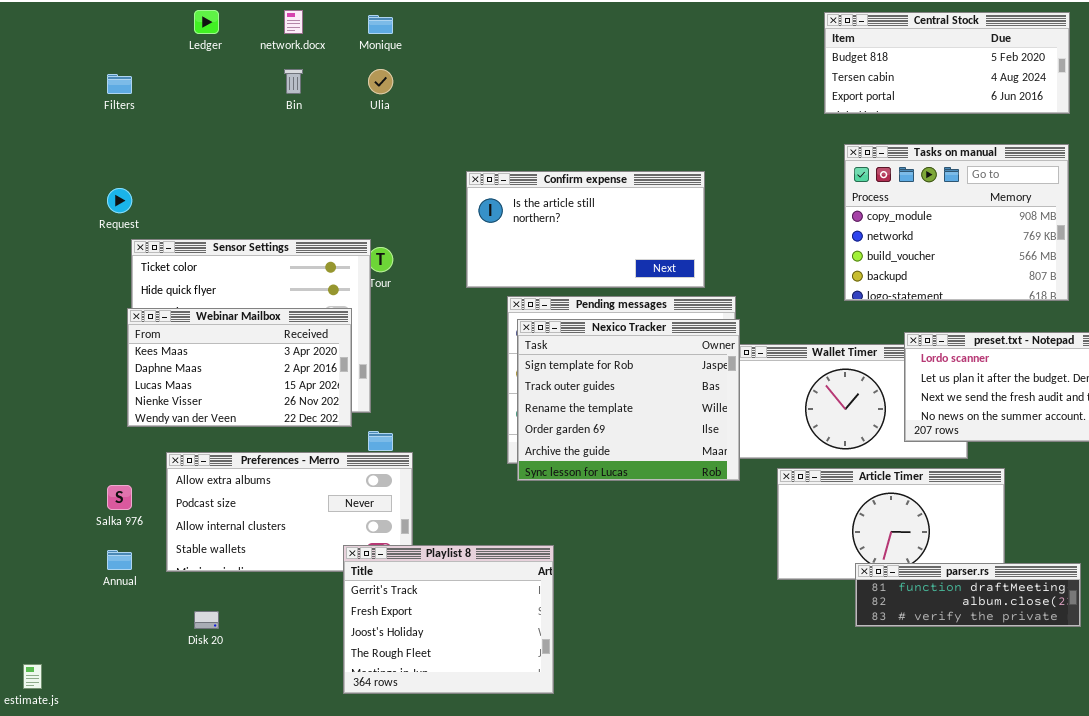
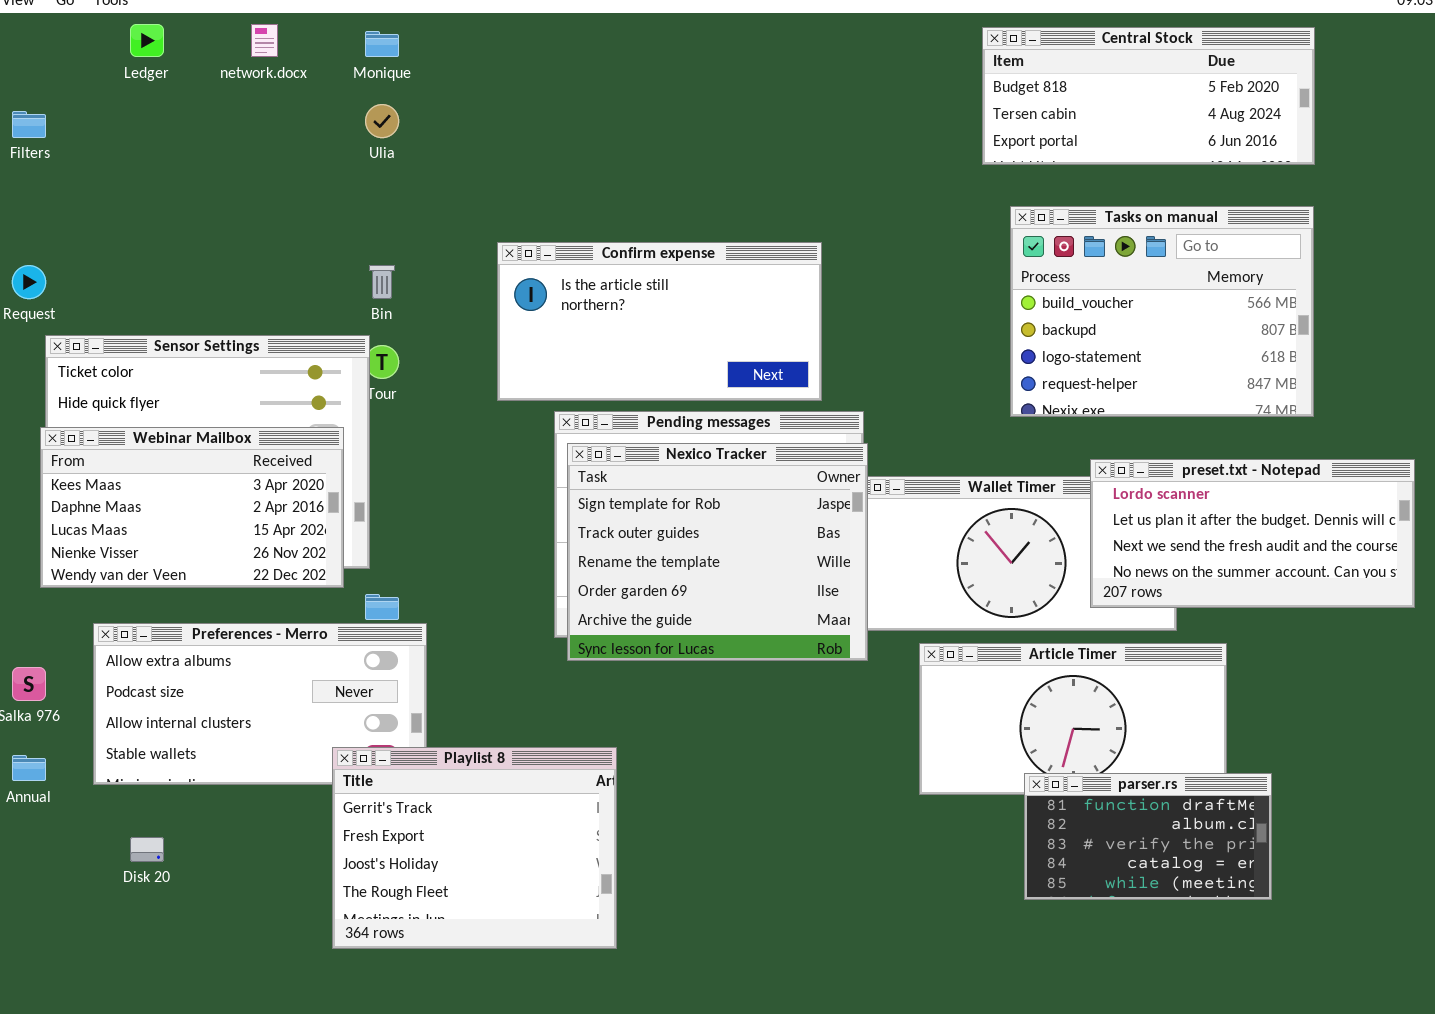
Bin: [284,69,303,94] -> [369,265,395,299], moved
Tasks on manual: [844,144,1069,301] -> [1010,206,1314,417], scrolled down 2 rows
parser.rs: [855,563,1081,627] -> [1024,773,1272,900], resized

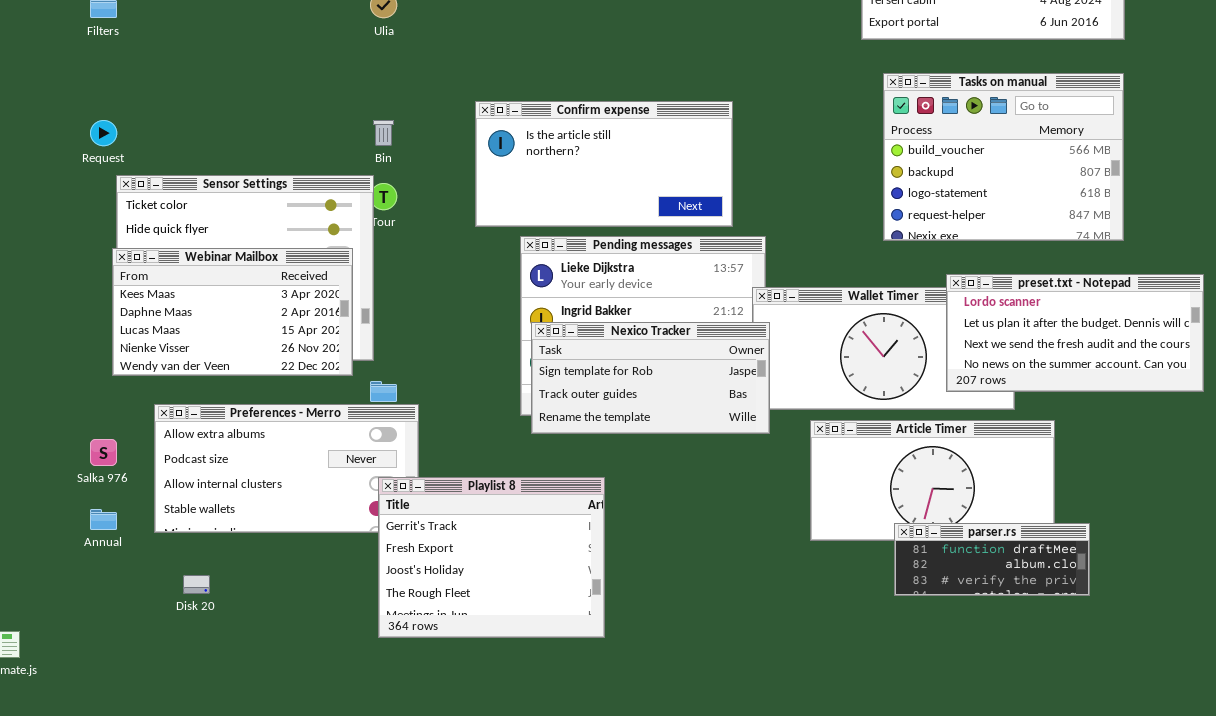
Nexico Tracker: [567,443,868,661] -> [531,322,770,434], resized
Playlist 8: [332,747,617,949] -> [378,477,605,638], moved
parser.rs: [1024,773,1272,900] -> [894,523,1090,596], resized

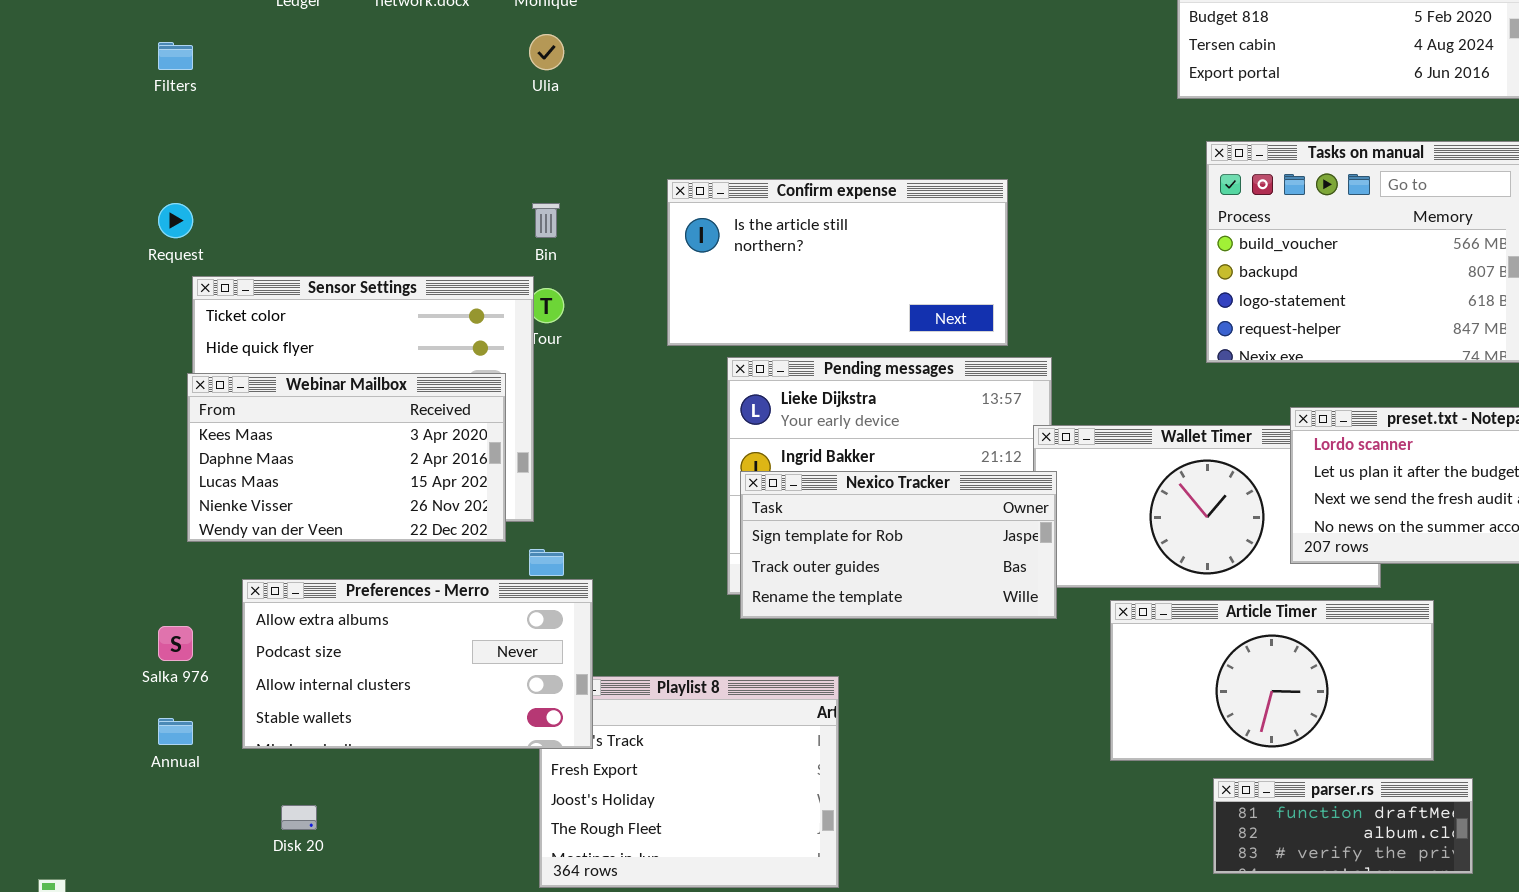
Preferences - Merro: [154,404,419,533] -> [242,579,593,749], raised
parser.rs: [894,523,1090,596] -> [1213,778,1473,874], moved

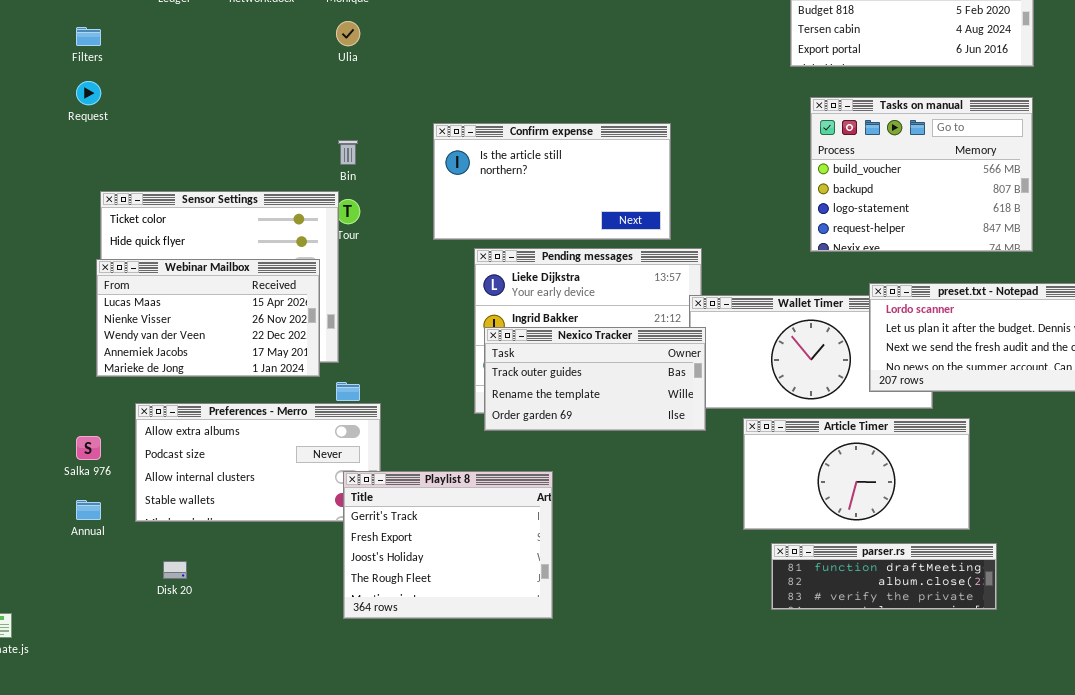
Request: [158,203,193,238] -> [76,81,101,105], moved
Webinar Mailbox: [187,373,506,542] -> [96,259,320,377], scrolled down 2 rows
Nexico Tracker: [740,471,1057,619] -> [484,327,706,431], scrolled down 1 row
Playlist 8: [539,676,839,888] -> [343,471,553,619], raised
parser.rs: [1213,778,1473,874] -> [771,543,997,610], resized

